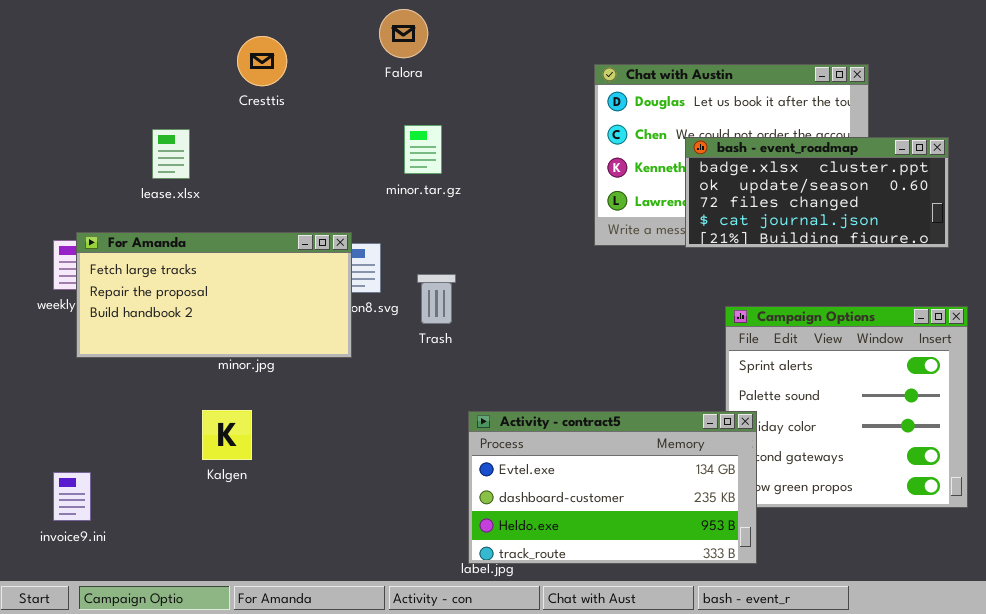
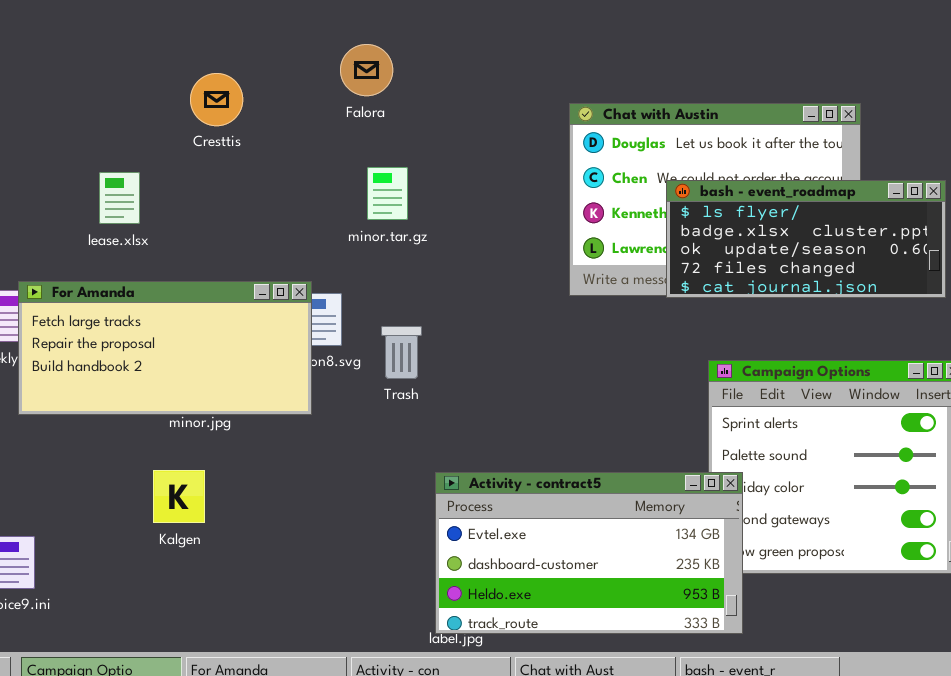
bash - event_roadmap: [685,137,949,248] -> [666,180,946,298], scrolled up 1 row

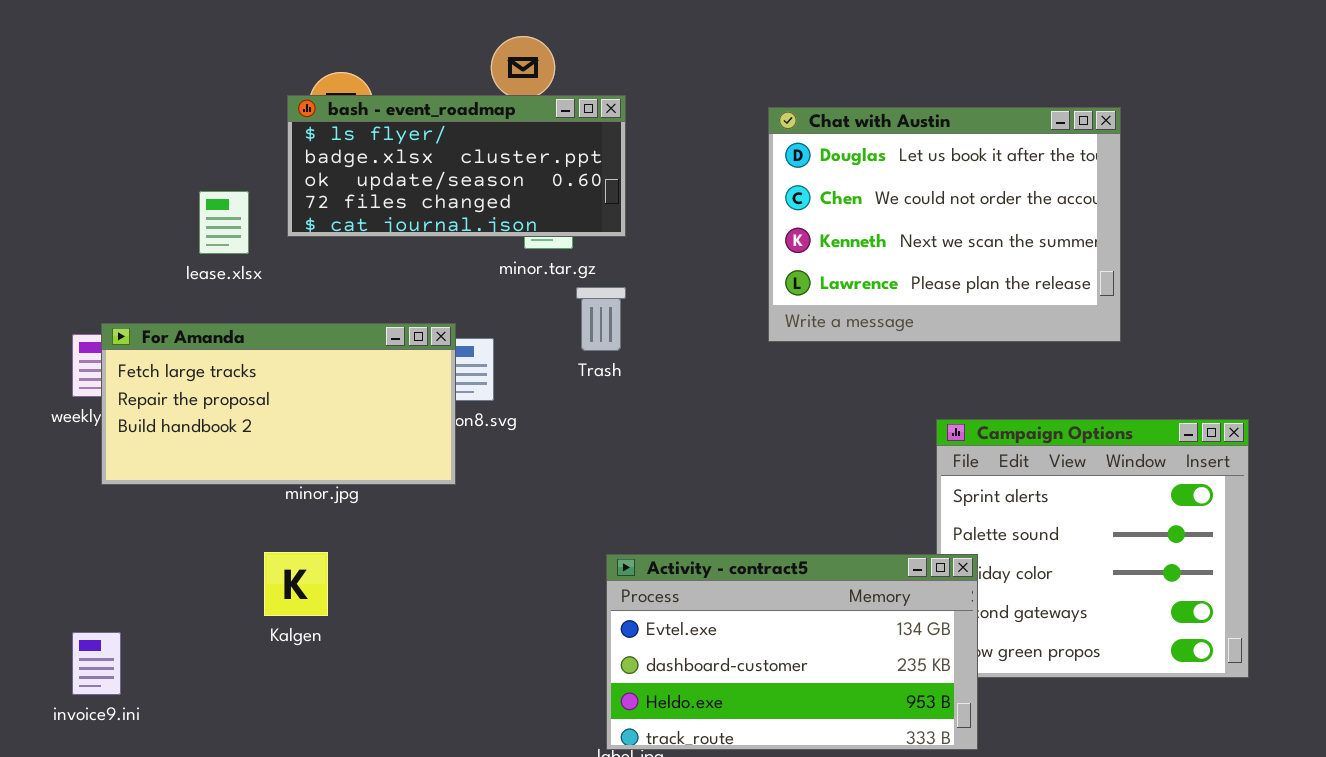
bash - event_roadmap: [666,180,946,298] -> [287,95,626,237], moved
Trash: [381,326,422,379] -> [576,287,626,351], moved

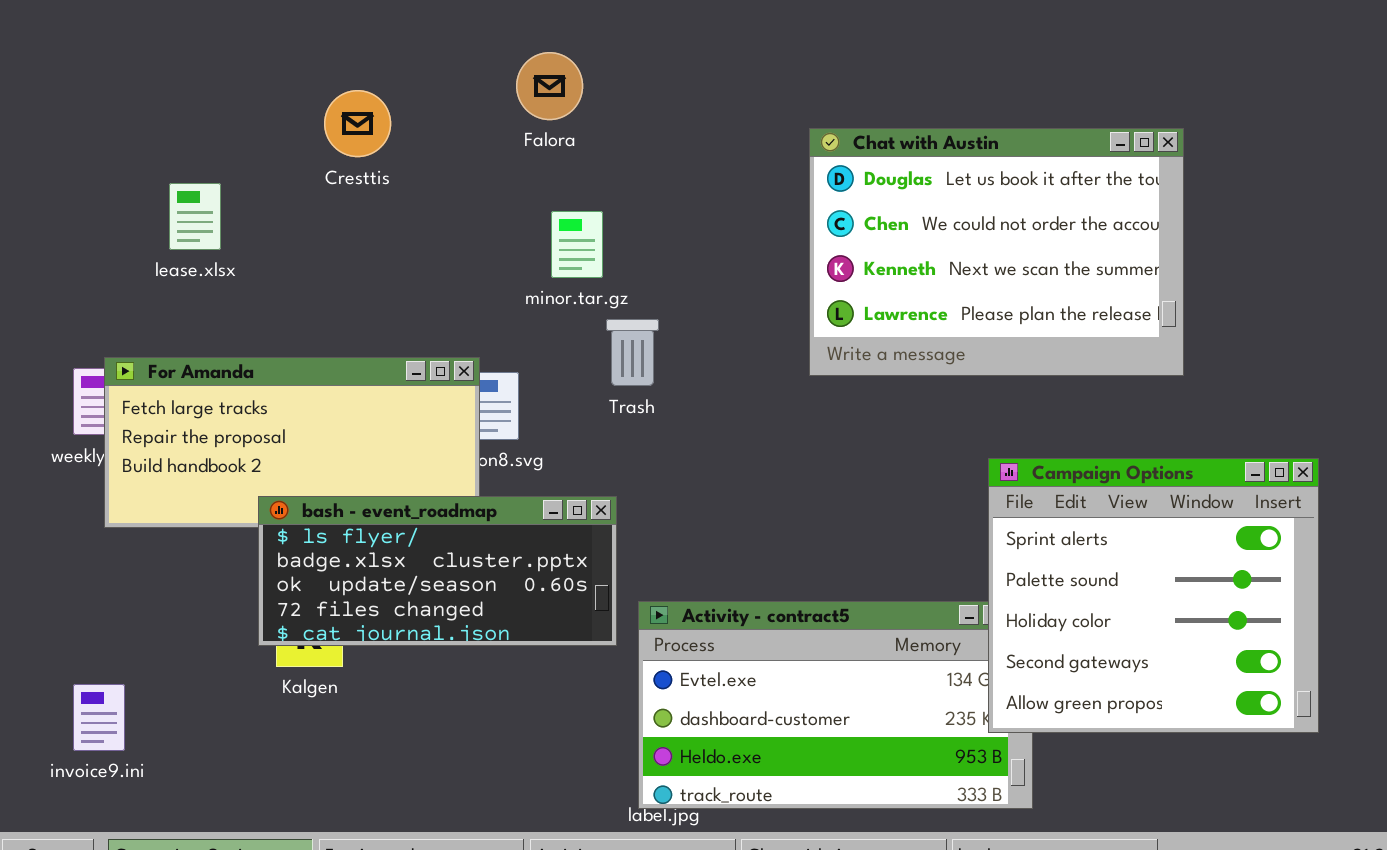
bash - event_roadmap: [287,95,626,237] -> [258,496,617,646], moved
lease.xlsx: [199,191,249,254] -> [169,183,221,250], moved
Campaign Options: [936,419,1249,678] -> [988,458,1319,733], raised

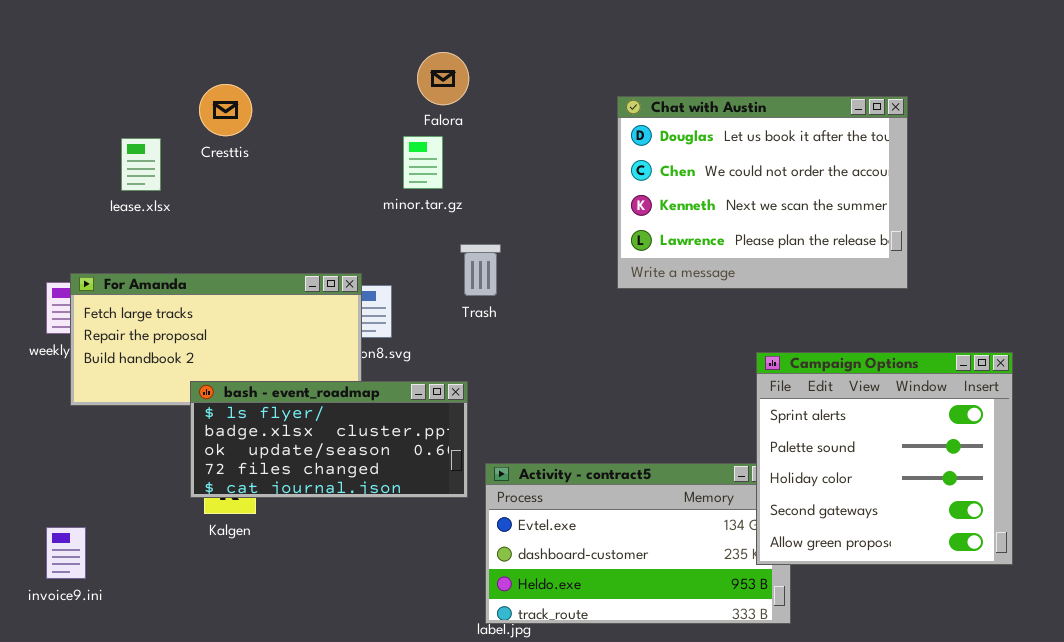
Falora: [516,52,583,120] -> [417,52,469,105], moved
Cresttis: [324,90,391,157] -> [199,84,252,136], moved
minor.tar.gz: [551,211,603,278] -> [403,136,443,189], moved

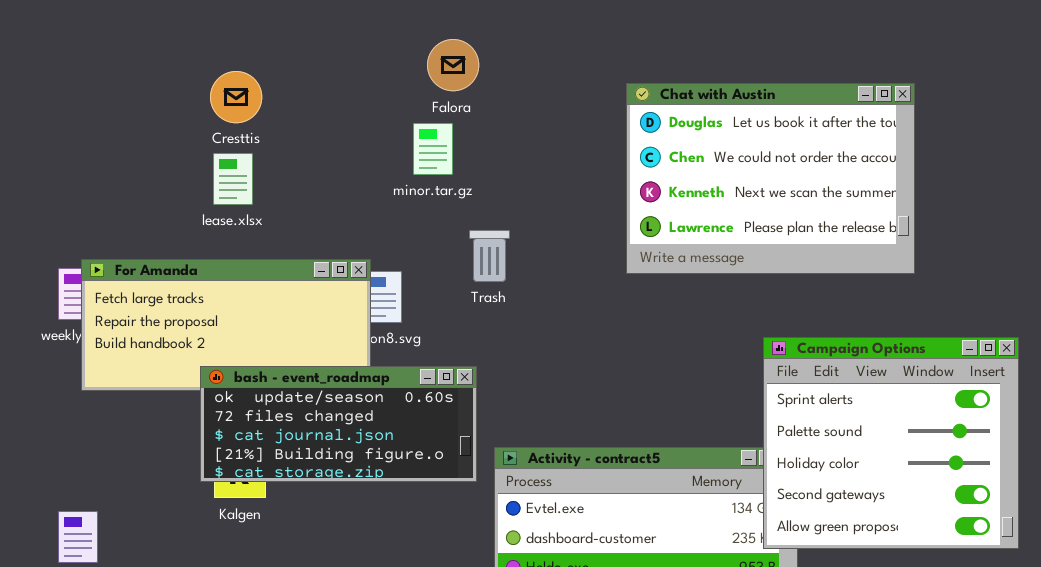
lease.xlsx: [121,138,161,191] -> [213,153,253,205], moved
bash - event_roadmap: [190,381,468,498] -> [200,366,477,482], scrolled down 2 rows

